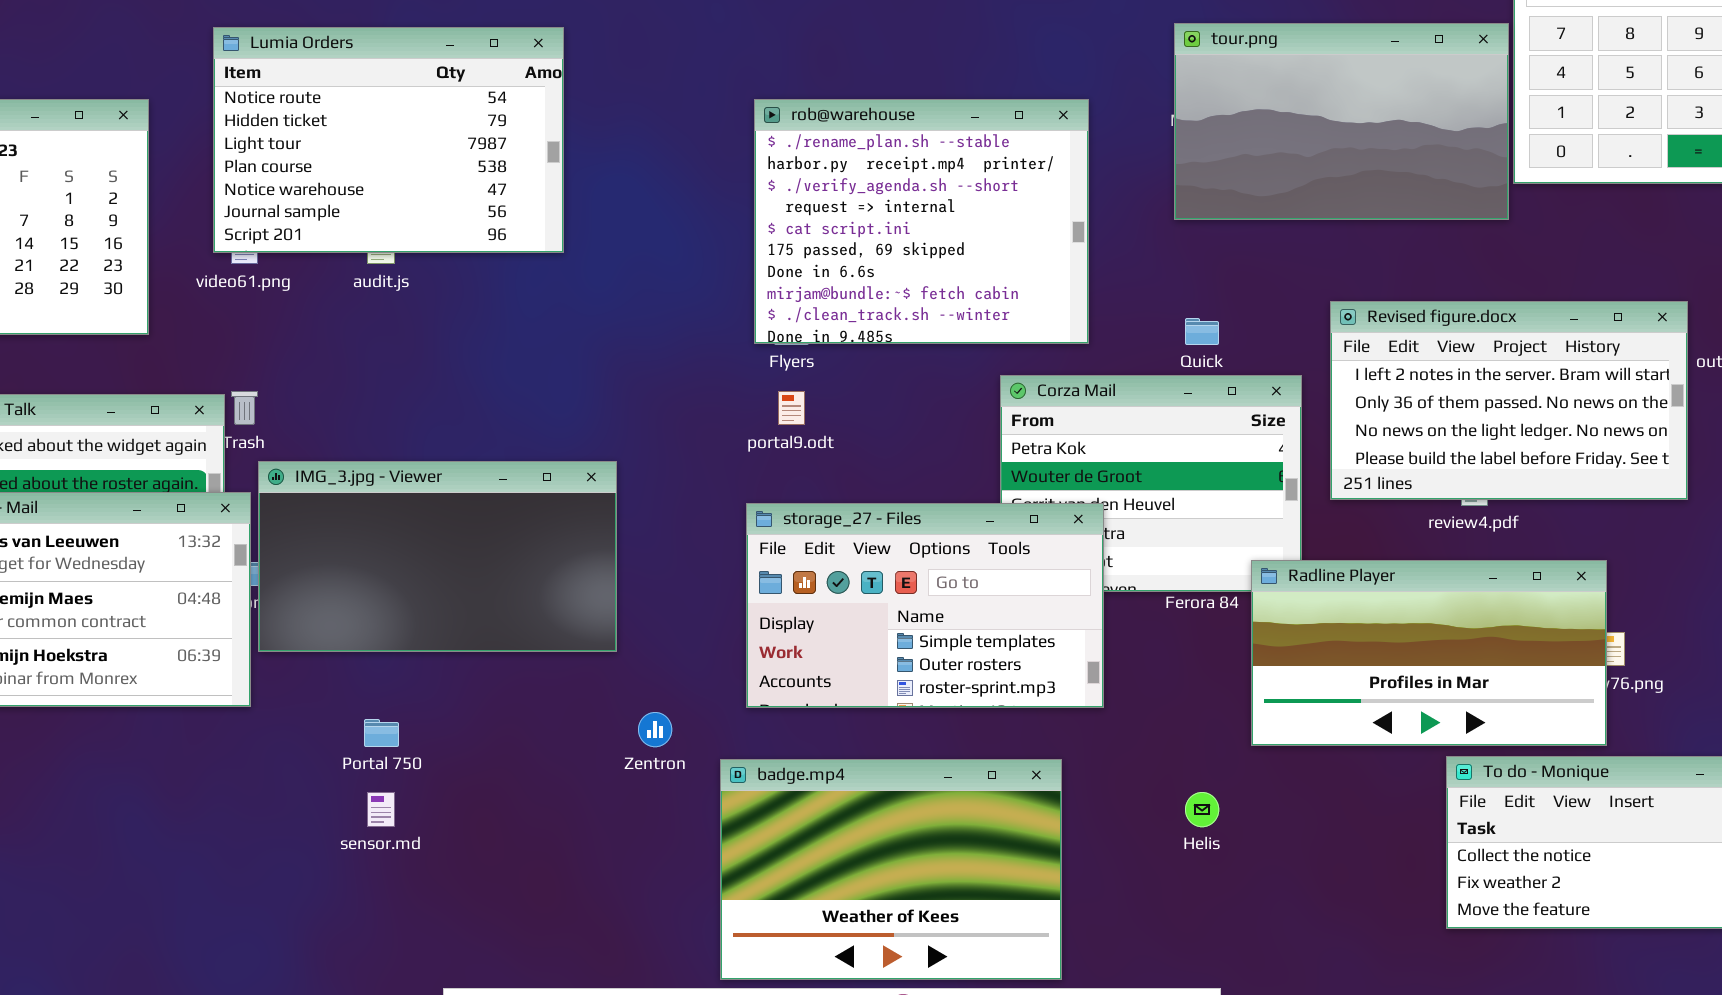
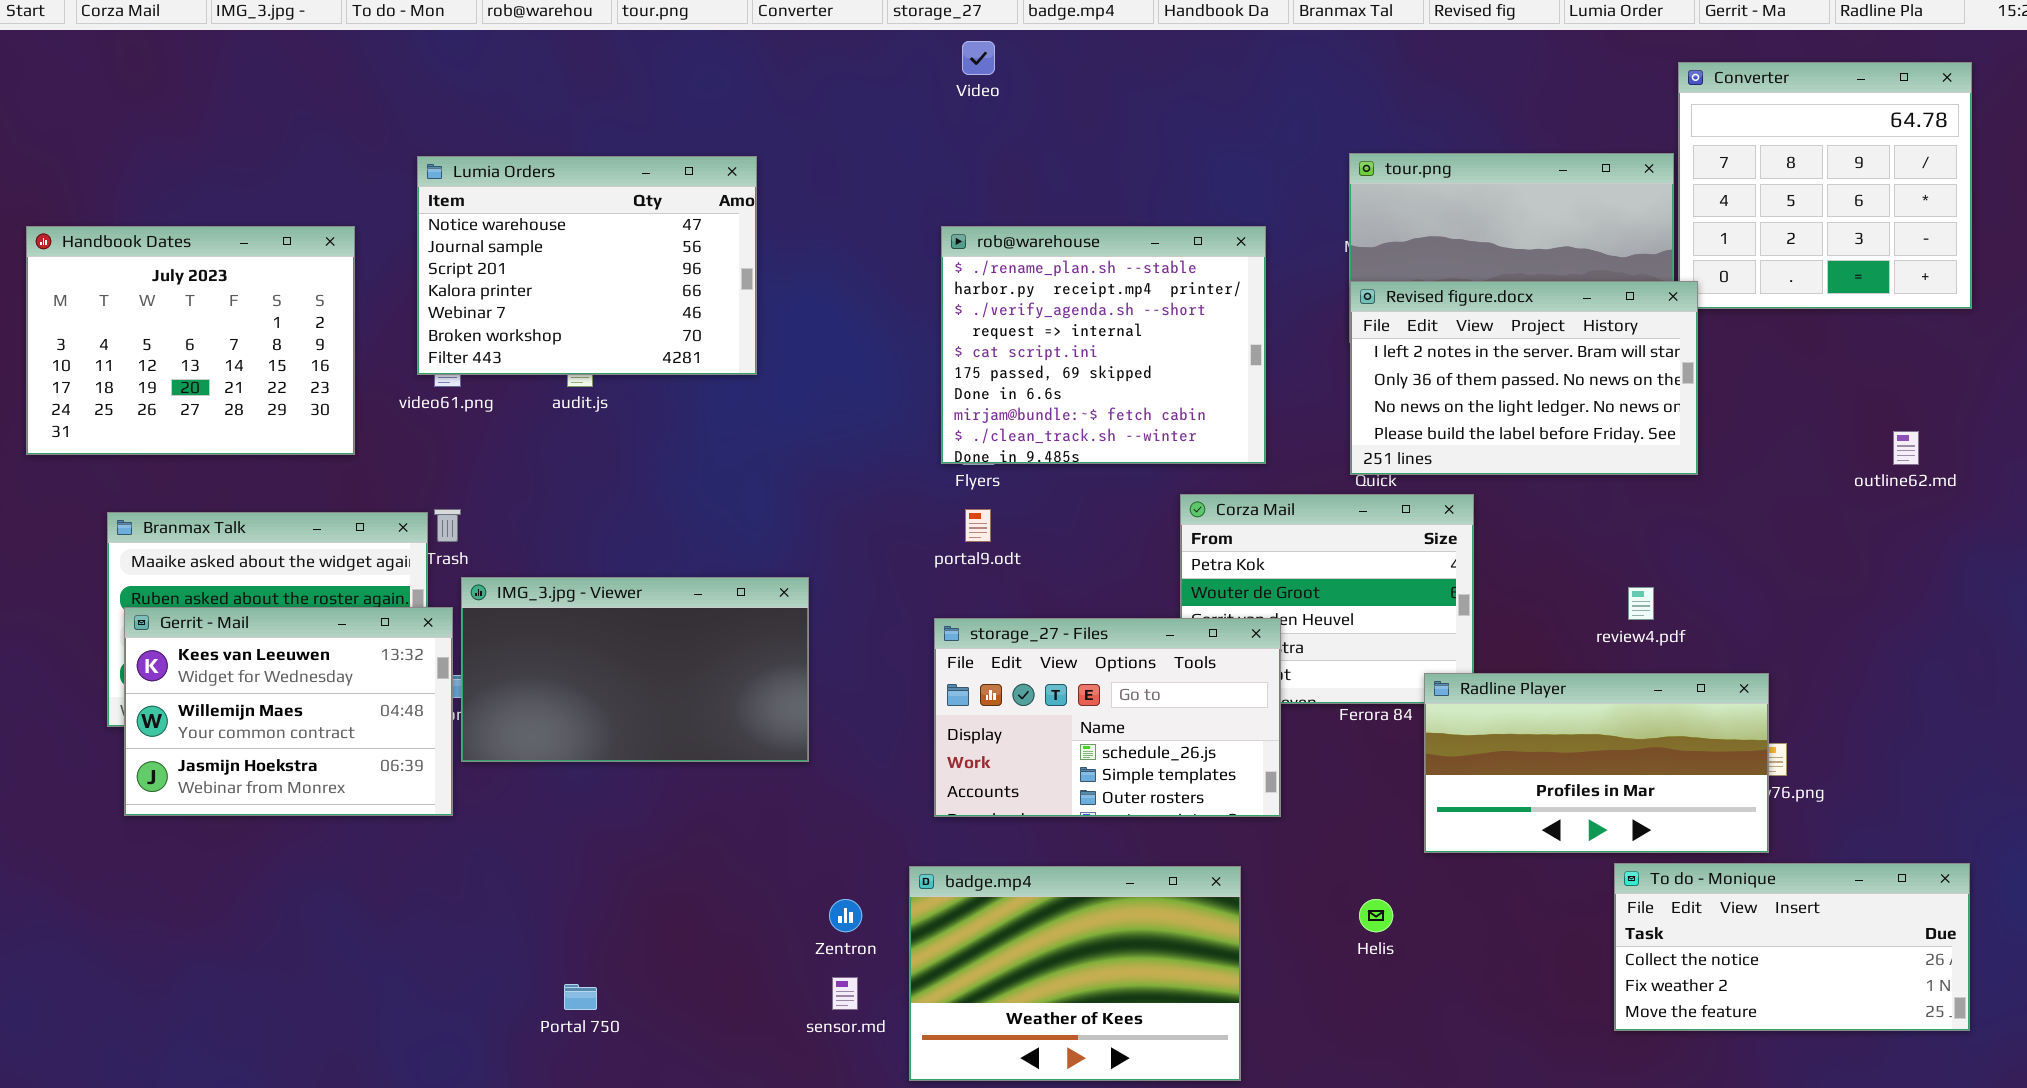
Lumia Orders: [213,27,564,253] -> [417,156,757,375], scrolled down 4 rows
Revised figure.docx: [1330,301,1688,500] -> [1350,281,1698,475], moved
storage_27 - Files: [746,503,1104,708] -> [934,618,1281,817], scrolled up 1 row
Zentron: [638,712,672,747] -> [829,899,862,932], moved
Portal 750: [364,719,399,747] -> [564,984,597,1010], moved
sensor.md: [367,792,395,827] -> [832,977,858,1010], moved

